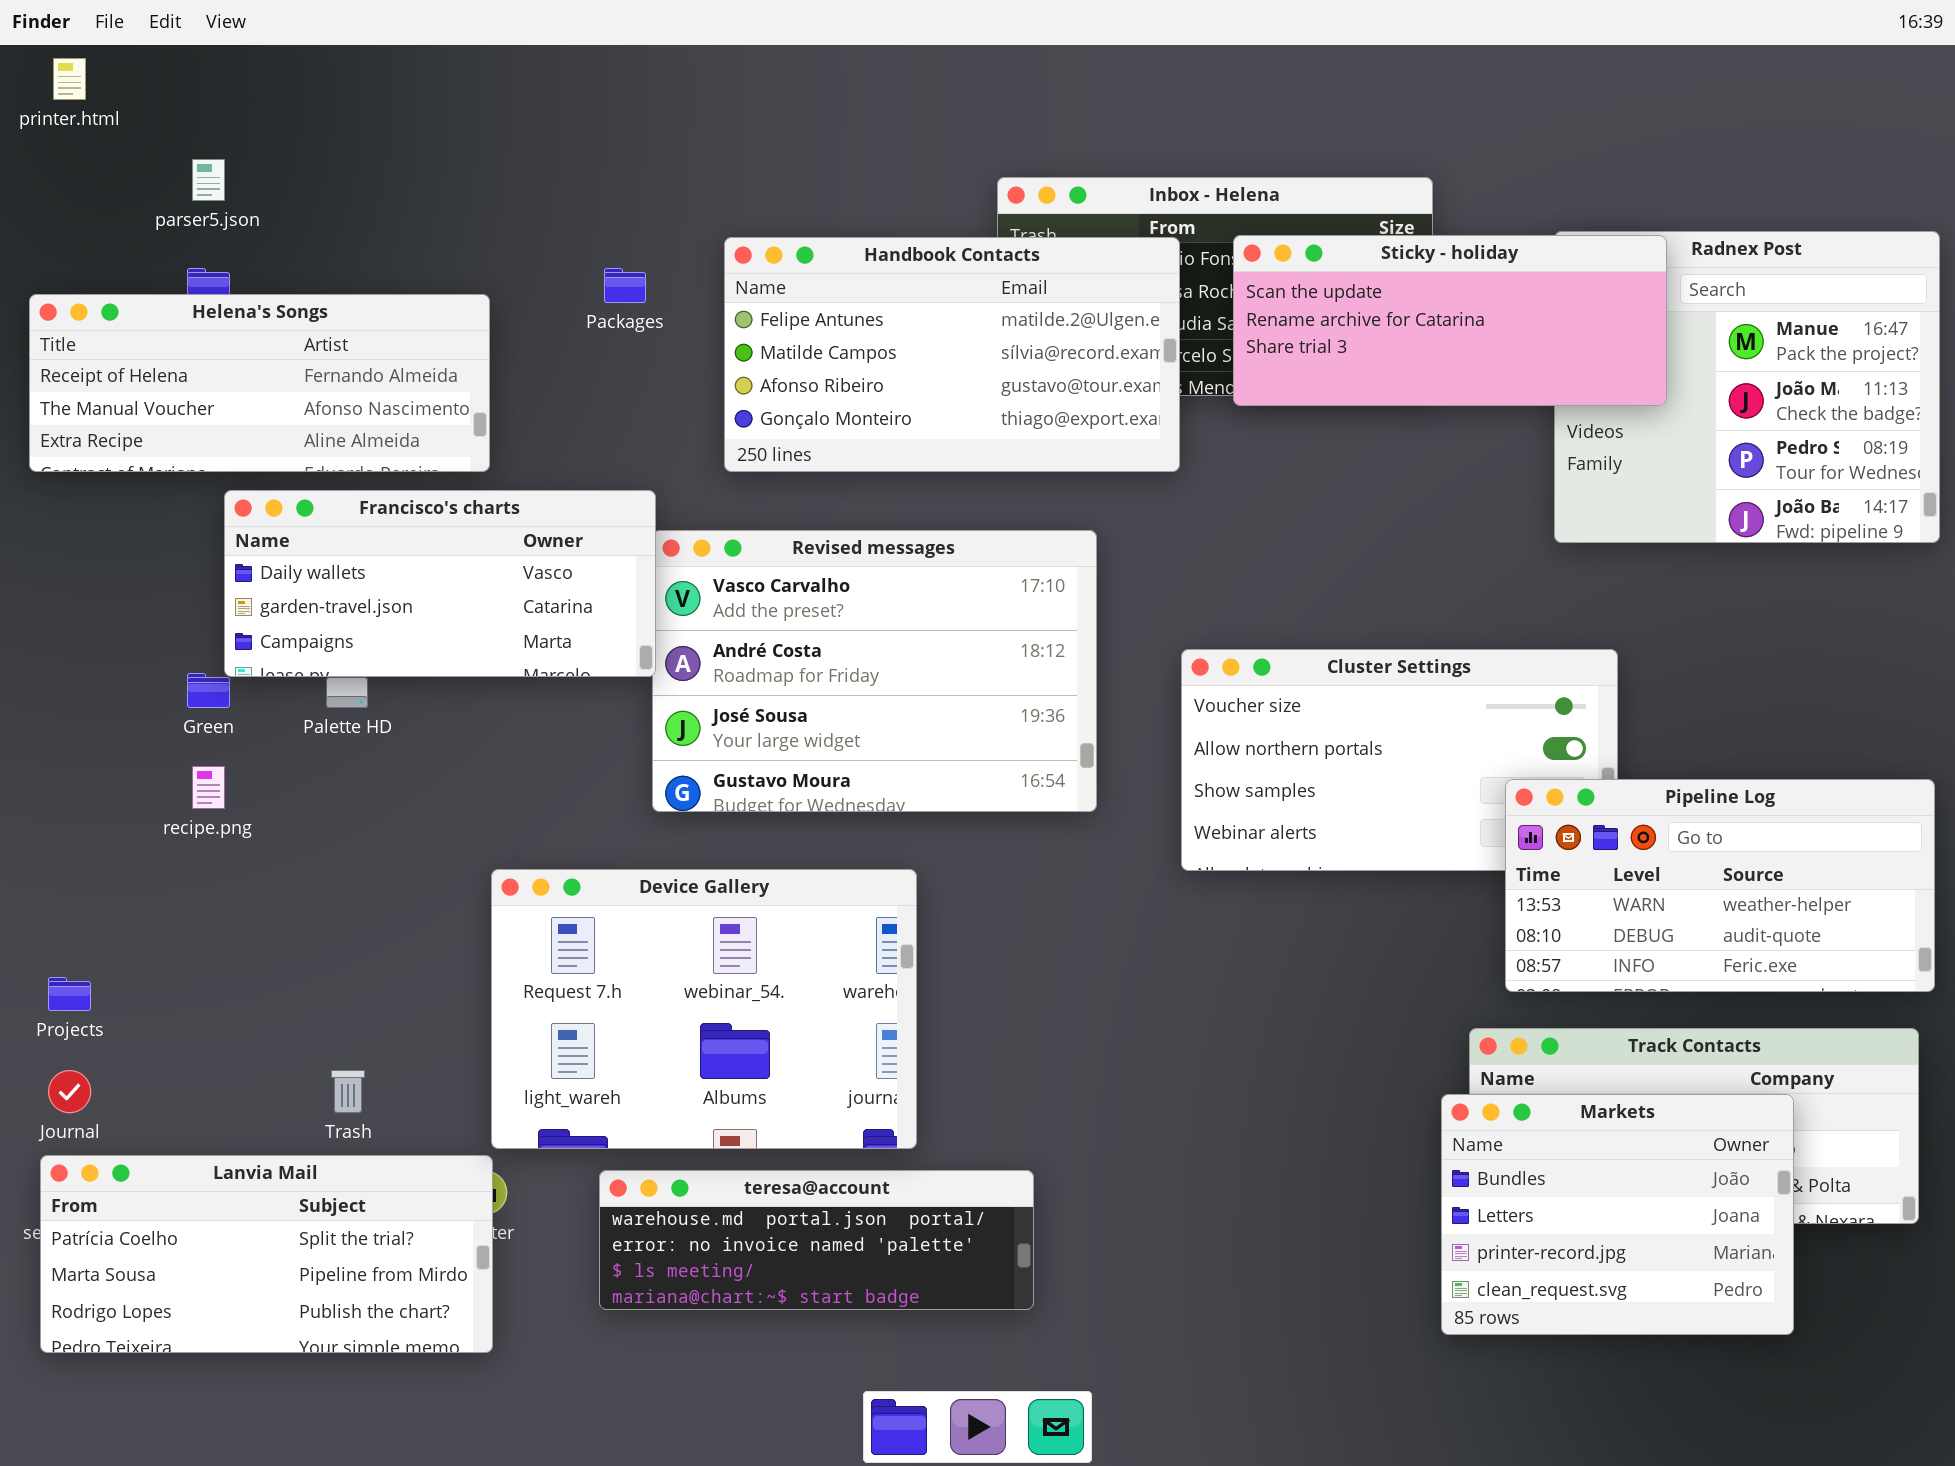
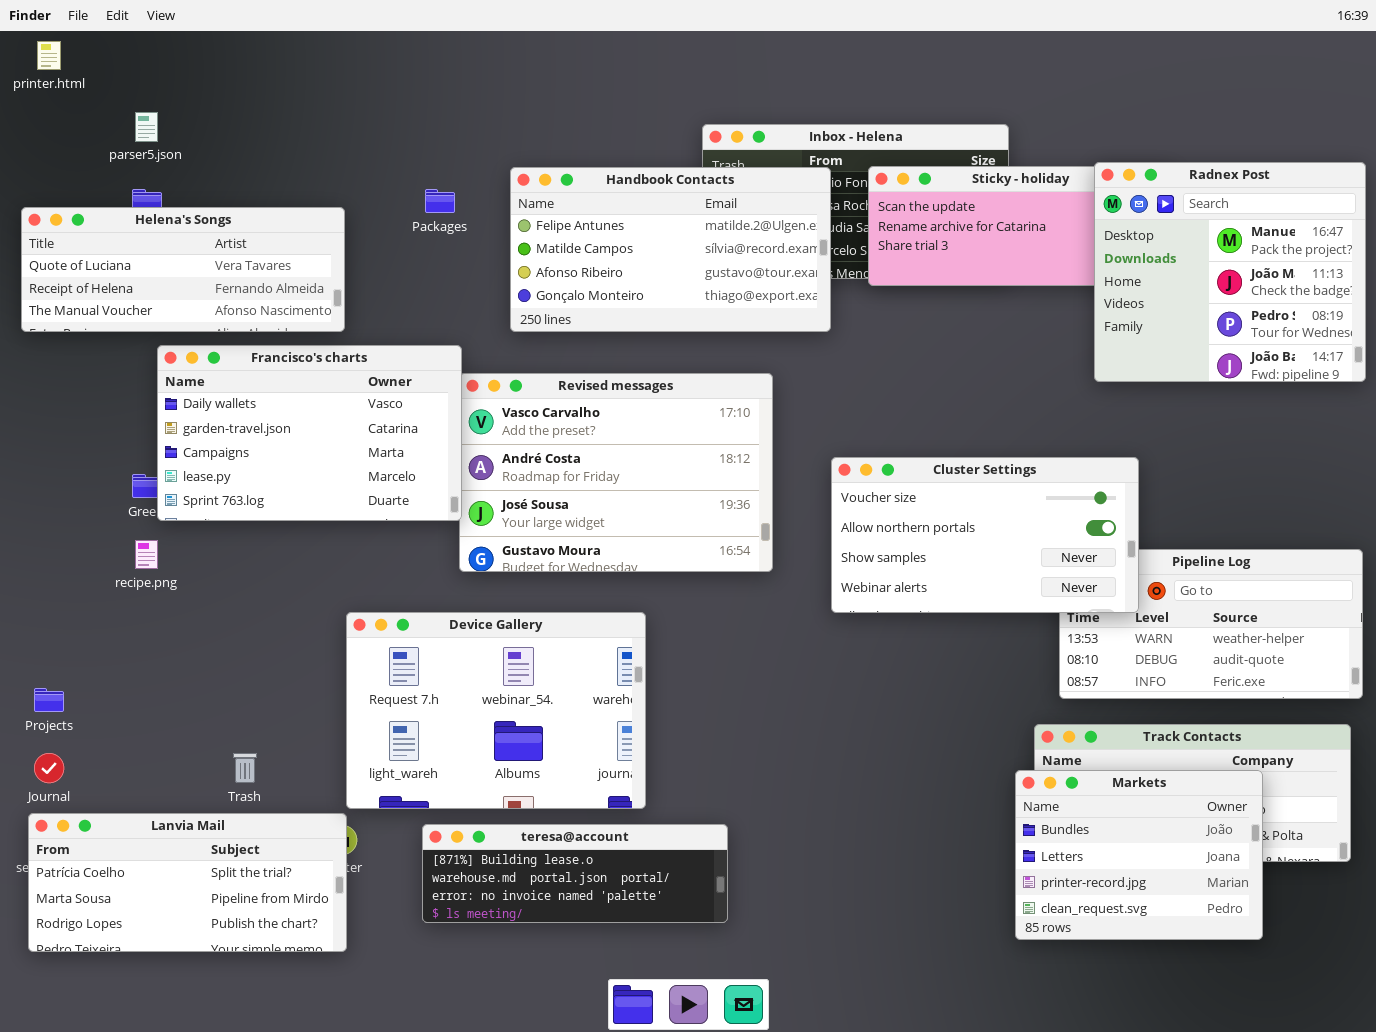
Radnex Post: [1554,231,1940,543] -> [1094,162,1366,382], raised
Helena's Songs: [29,294,490,472] -> [21,207,345,332], scrolled up 1 row
Francisco's charts: [224,490,656,677] -> [157,345,462,521], resized
Cluster Settings: [1181,649,1618,871] -> [831,457,1139,613], raised
teresa@account: [599,1170,1034,1310] -> [422,824,728,923], scrolled up 1 row

